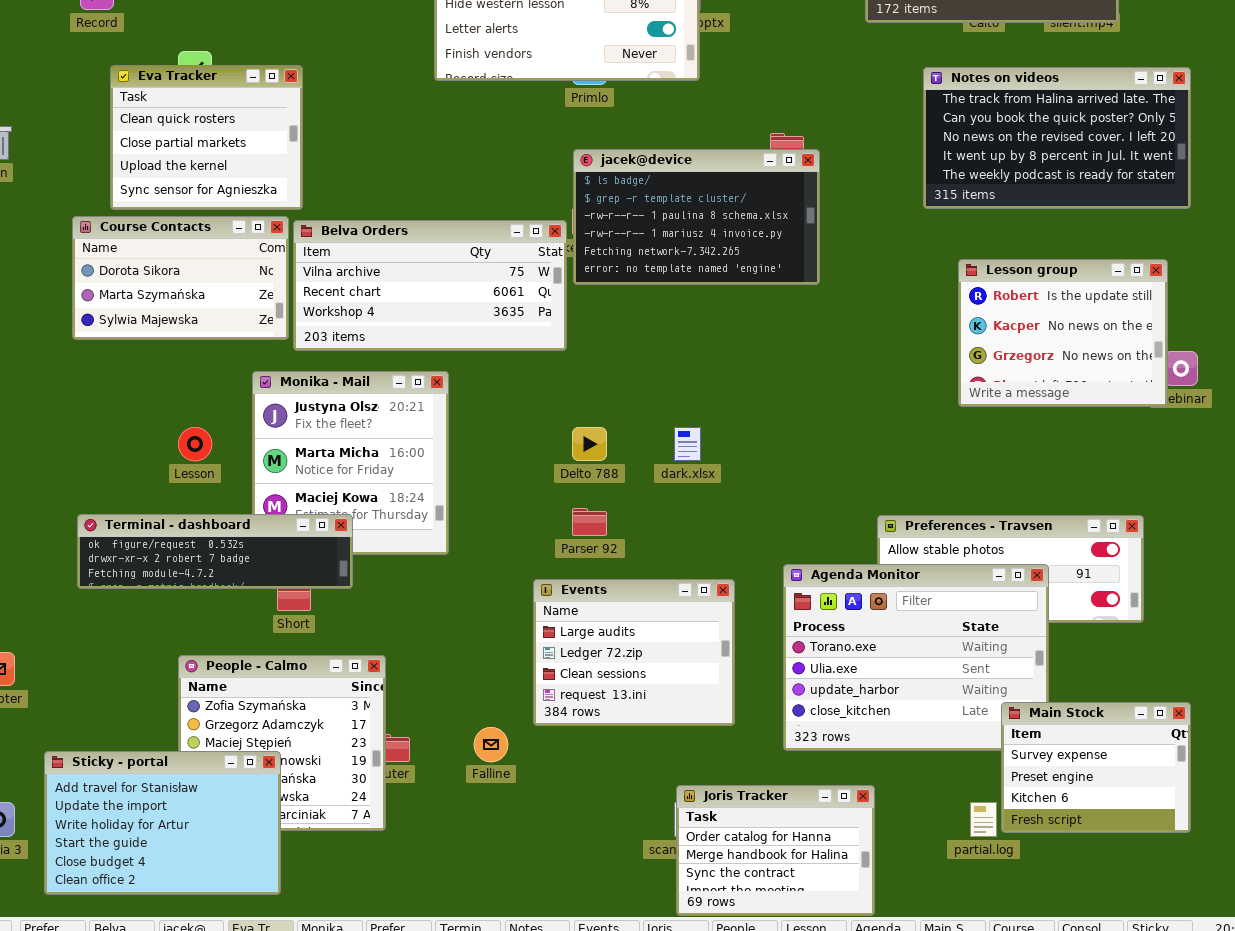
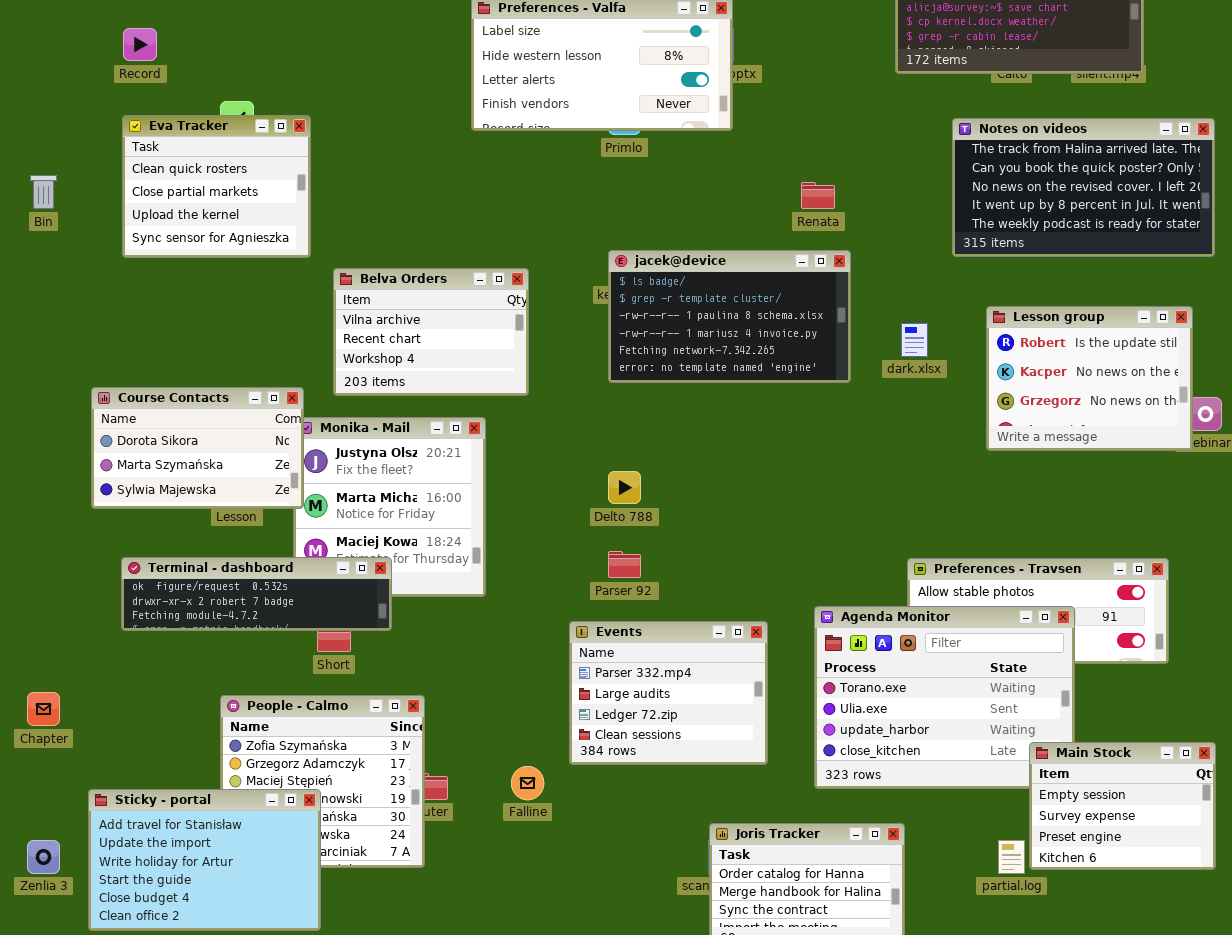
Eva Tracker: [110,65,303,210] -> [122,115,311,258], moved
jacek@device: [573,149,820,285] -> [608,250,851,383], moved
Course Contacts: [72,216,289,340] -> [91,387,304,509], moved
Belva Orders: [293,220,567,351] -> [333,268,529,396], resized
dark.xlsx: [674,427,701,461] -> [901,323,928,357], moved
Events: [533,579,735,726] -> [569,621,768,765], scrolled up 1 row
Main Stock: [1001,702,1191,833] -> [1029,742,1216,870], scrolled up 1 row

